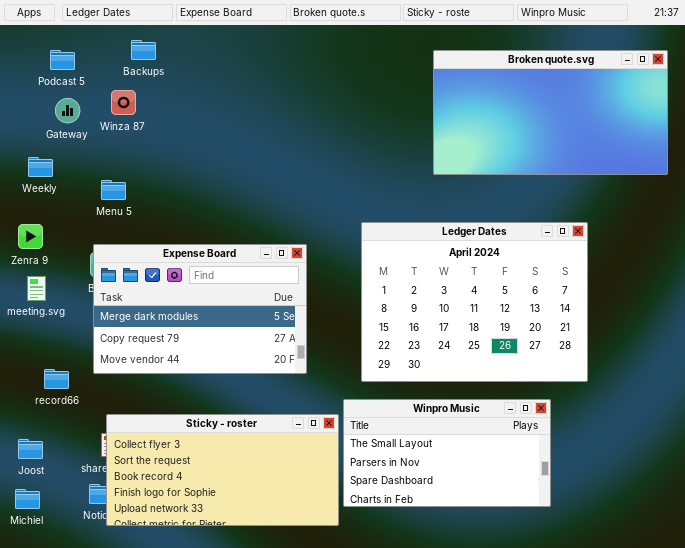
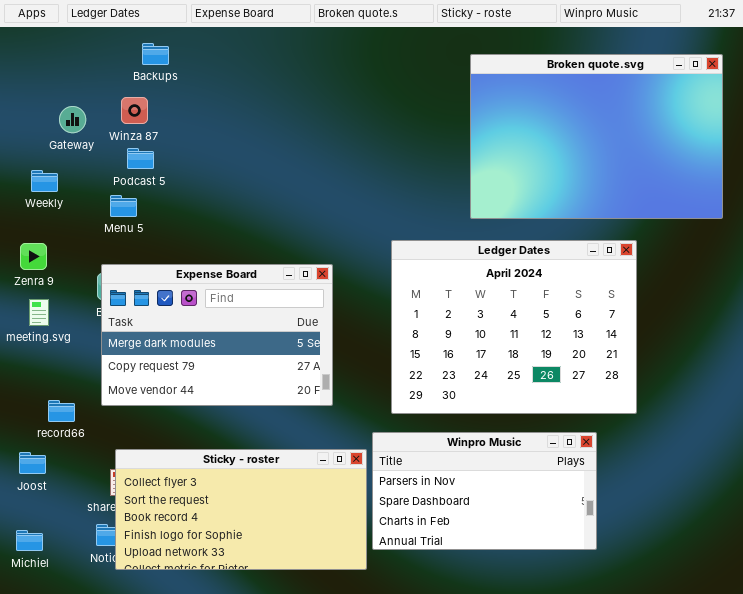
Podcast 5: [50,50,75,70] -> [127,148,154,169], moved
Broken quote.svg: [433,50,668,175] -> [470,54,723,219], resized
Winpro Music: [343,399,551,507] -> [372,432,597,550], scrolled down 1 row
Joost: [18,439,43,459] -> [19,452,46,474], moved

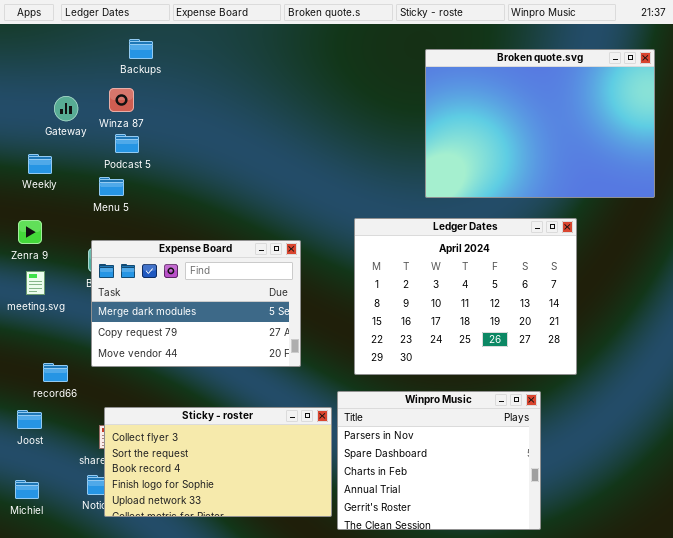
Winpro Music: [372,432,597,550] -> [337,391,541,530], resized

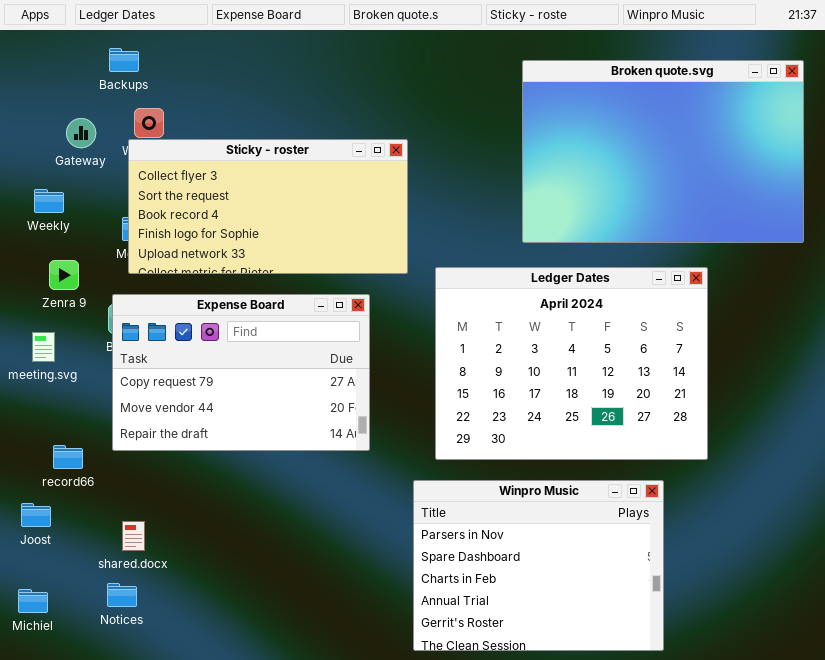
Backups: [129,39,153,59] -> [109,48,139,72], moved
Zenra 9: [18,220,42,244] -> [49,260,79,290], moved
Expense Board: [91,240,301,367] -> [112,294,370,451], scrolled down 1 row
Sticky - roster: [104,407,332,517] -> [128,139,408,274], moved

